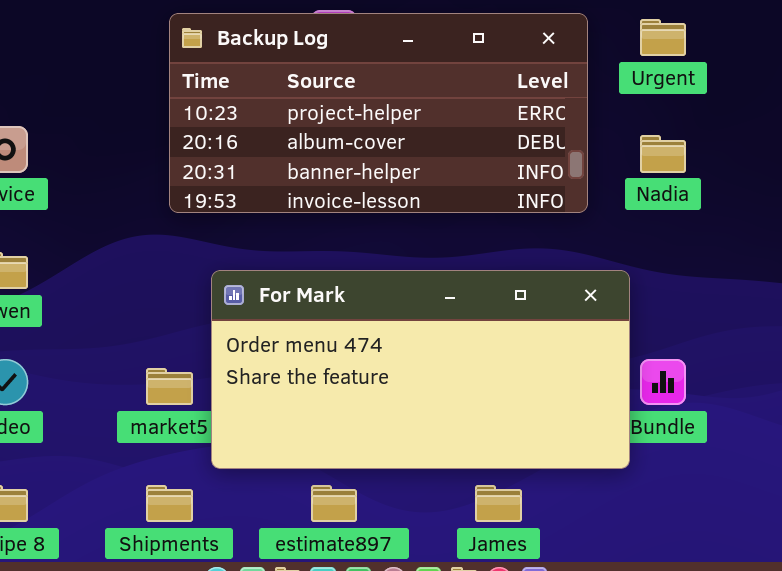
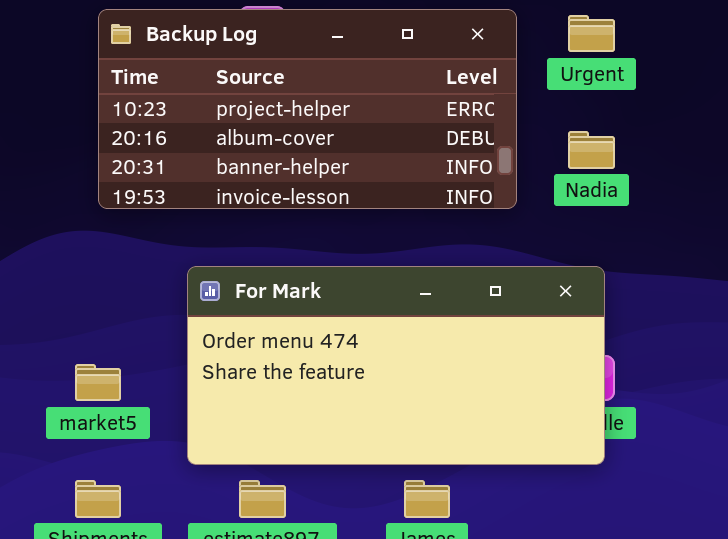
For Mark: [211,270,630,469] -> [187,266,605,465], moved

